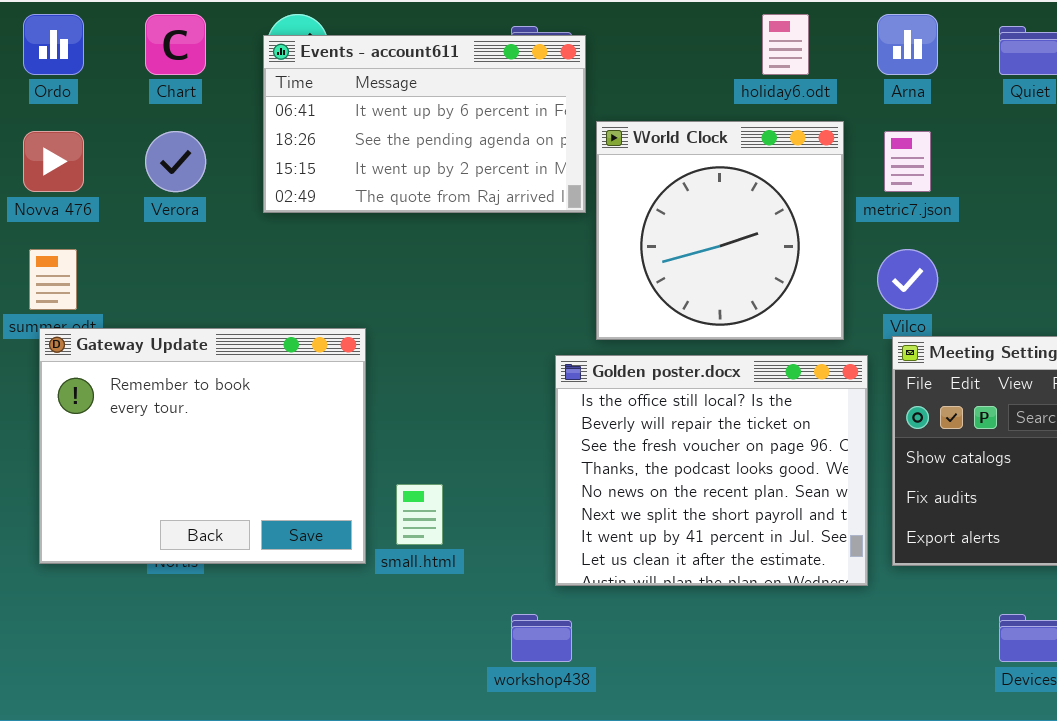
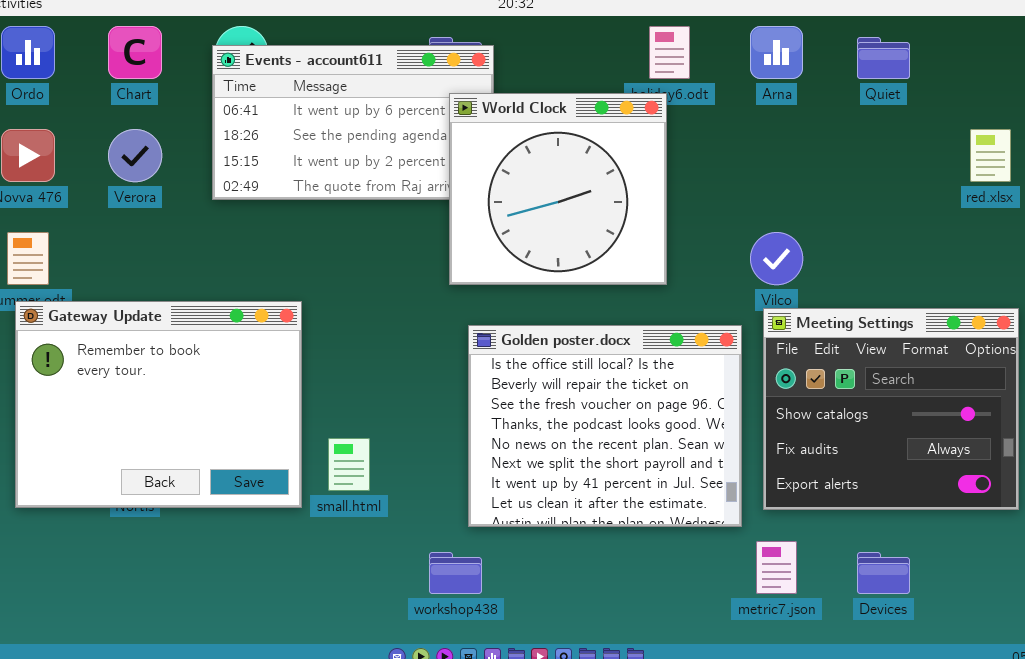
World Clock: [596,121,844,340] -> [449,93,667,285], moved
metric7.json: [884,131,931,192] -> [756,541,797,594], moved

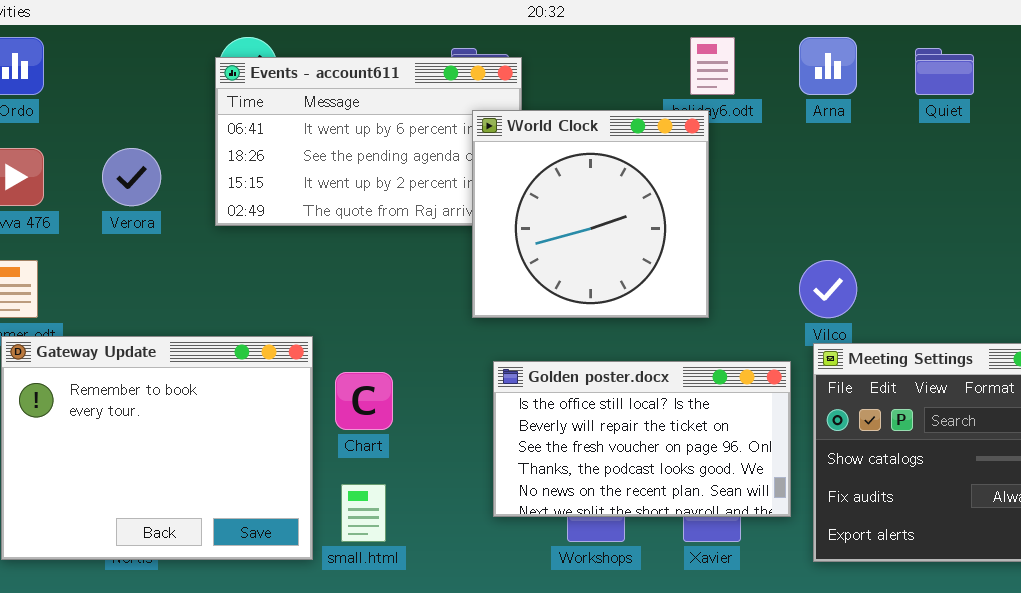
Chart: [108,26,162,79] -> [335,372,393,430], moved
Golden poster.docx: [468,325,742,527] -> [493,361,791,517], resized

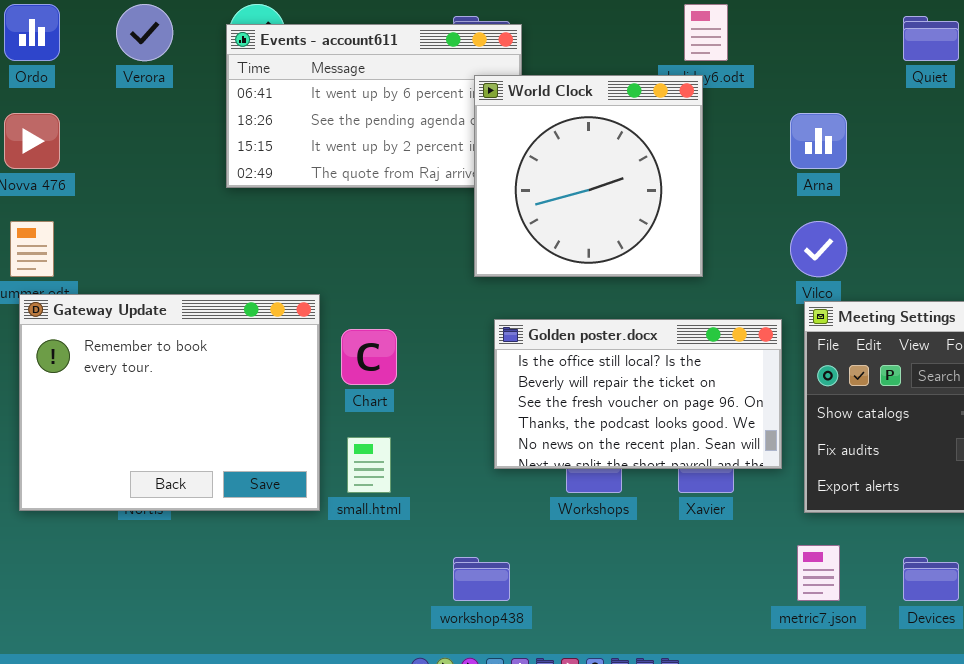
Arna: [799,37,857,95] -> [790,113,847,169], moved
Verora: [102,148,161,206] -> [116,4,173,61], moved

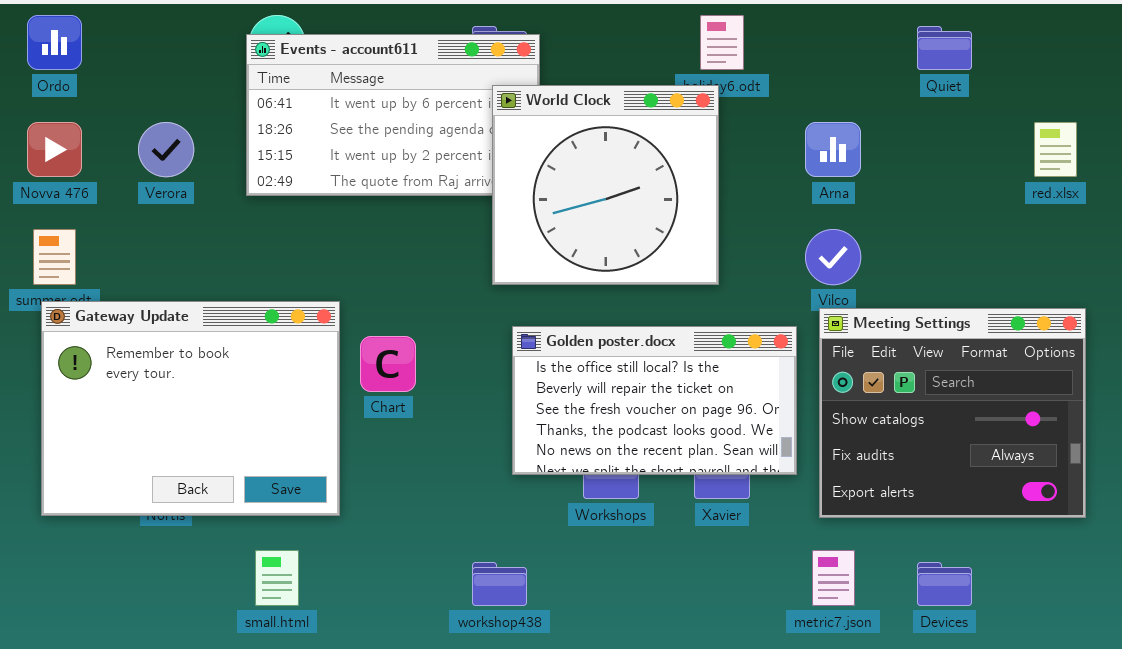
Verora: [116,4,173,61] -> [138,122,194,177], moved
small.html: [347,437,391,493] -> [255,550,299,606], moved

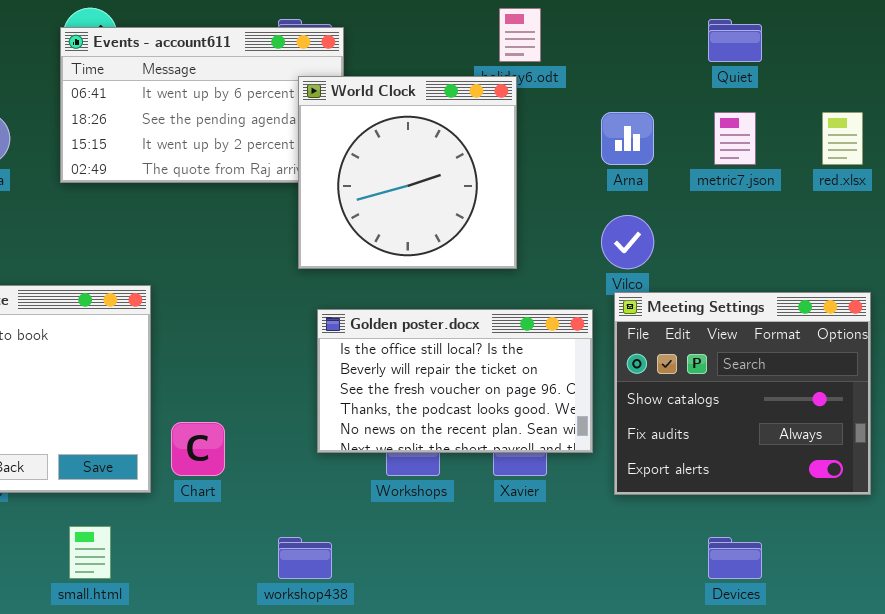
Chart: [360,336,416,392] -> [171,422,225,476], moved
metric7.json: [812,550,855,606] -> [714,112,756,165], moved

